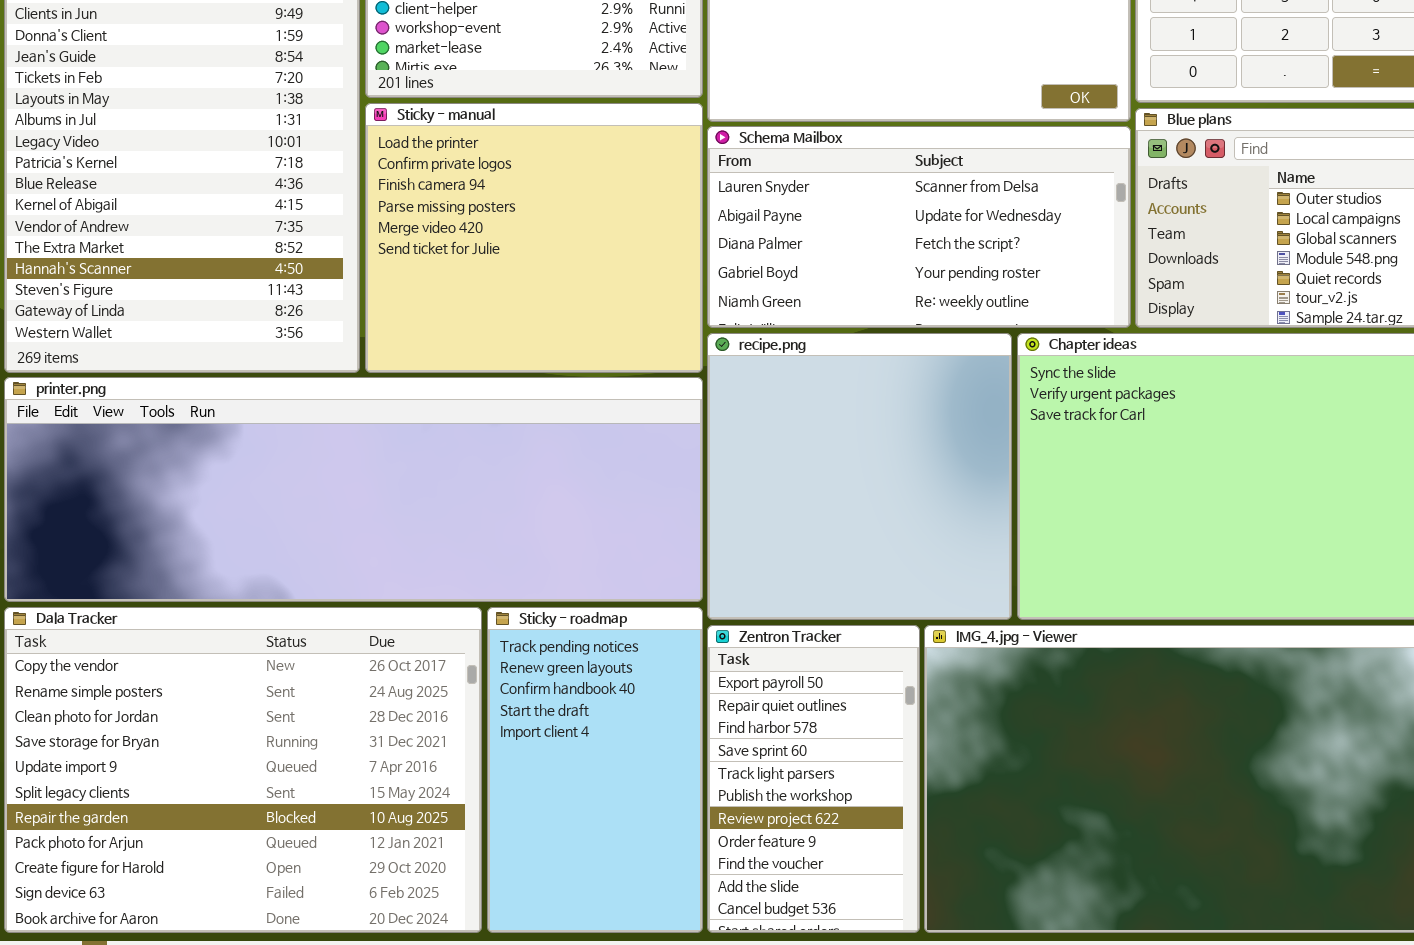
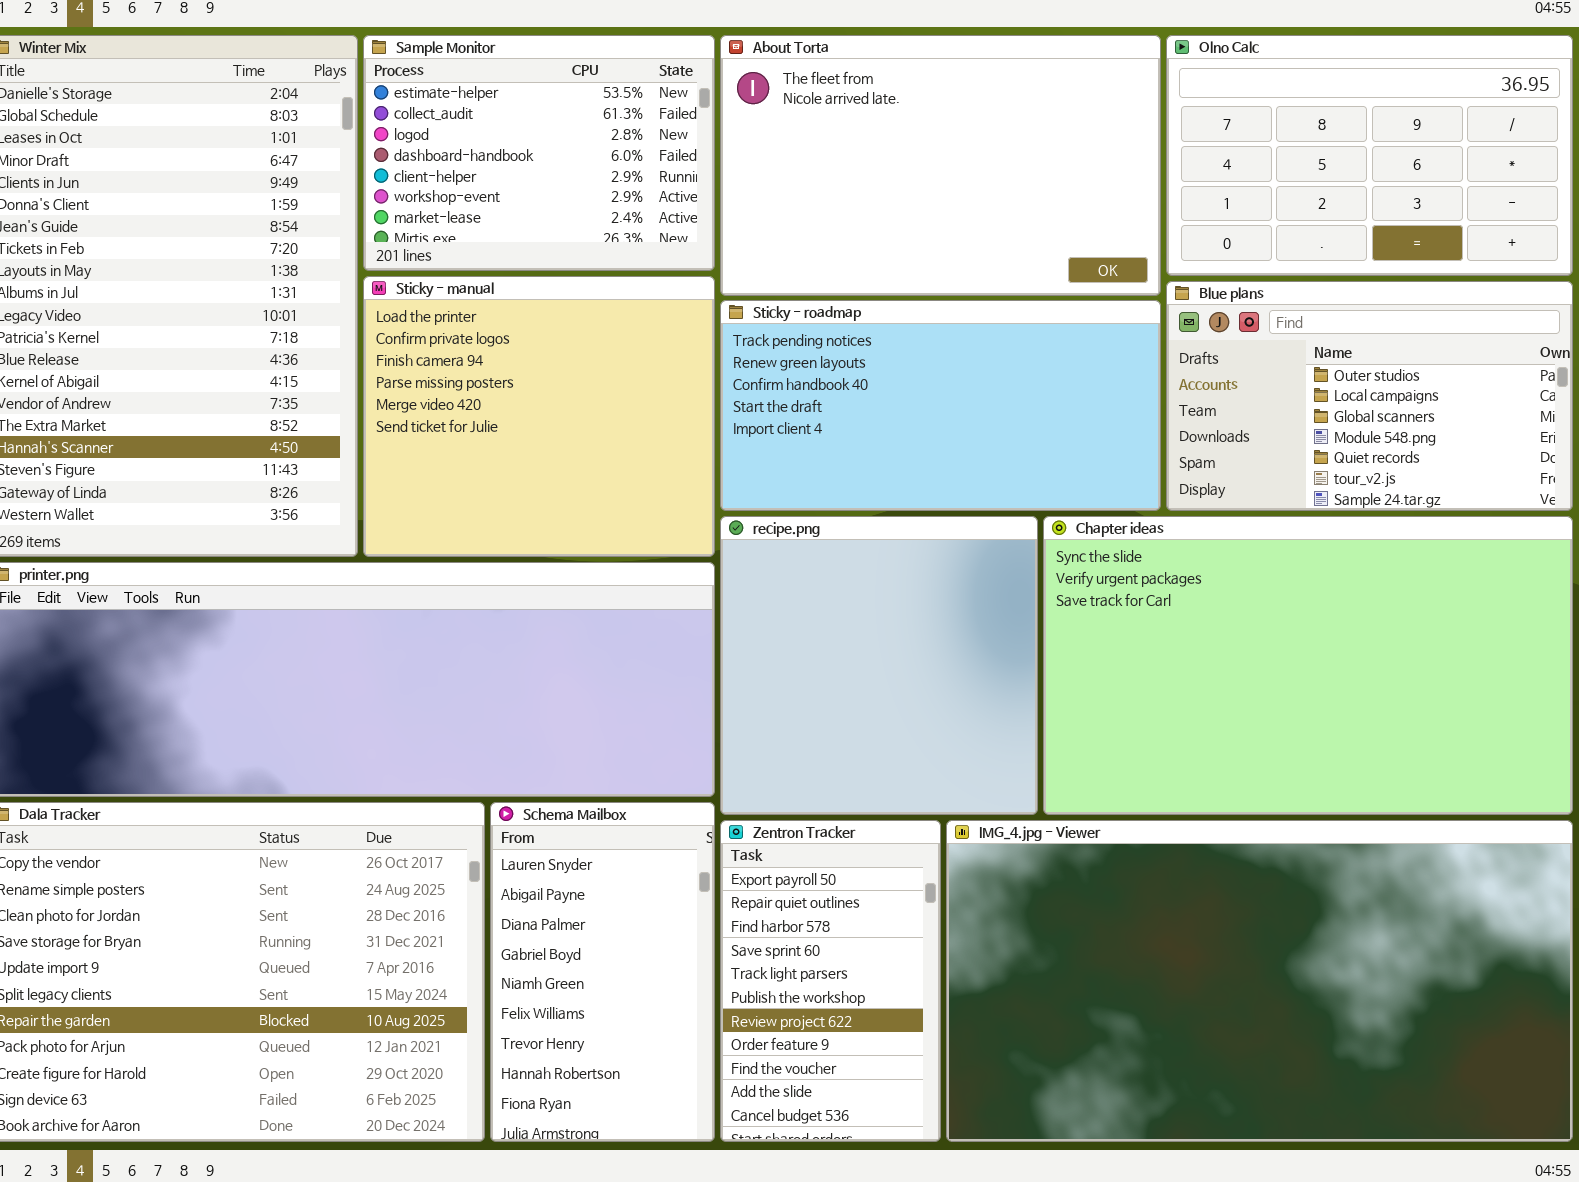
Schema Mailbox: [707,126,1131,328] -> [490,802,715,1142], moved, resized
Sticky - roadmap: [487,607,703,933] -> [720,300,1161,511], moved, resized

